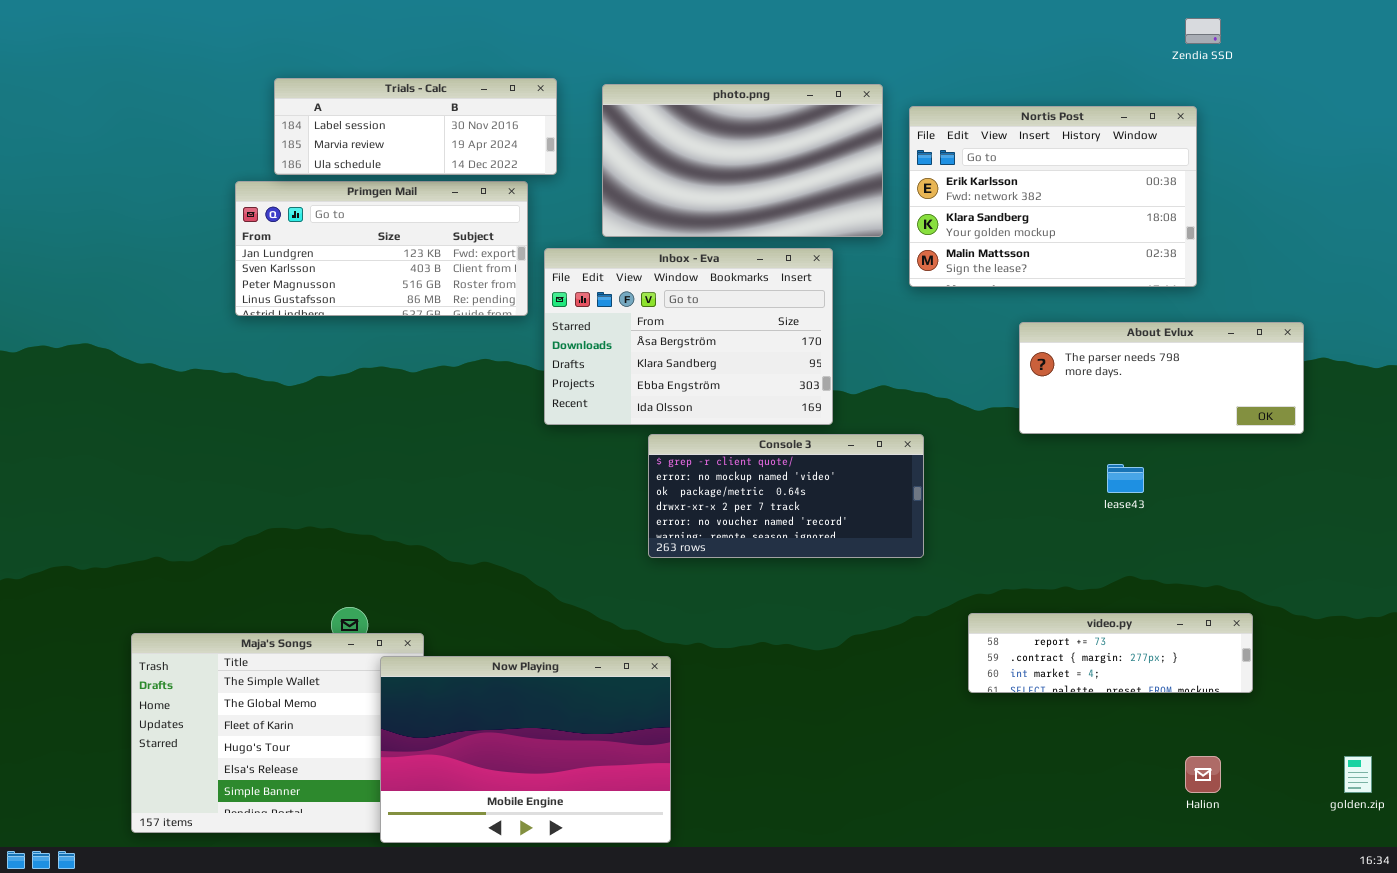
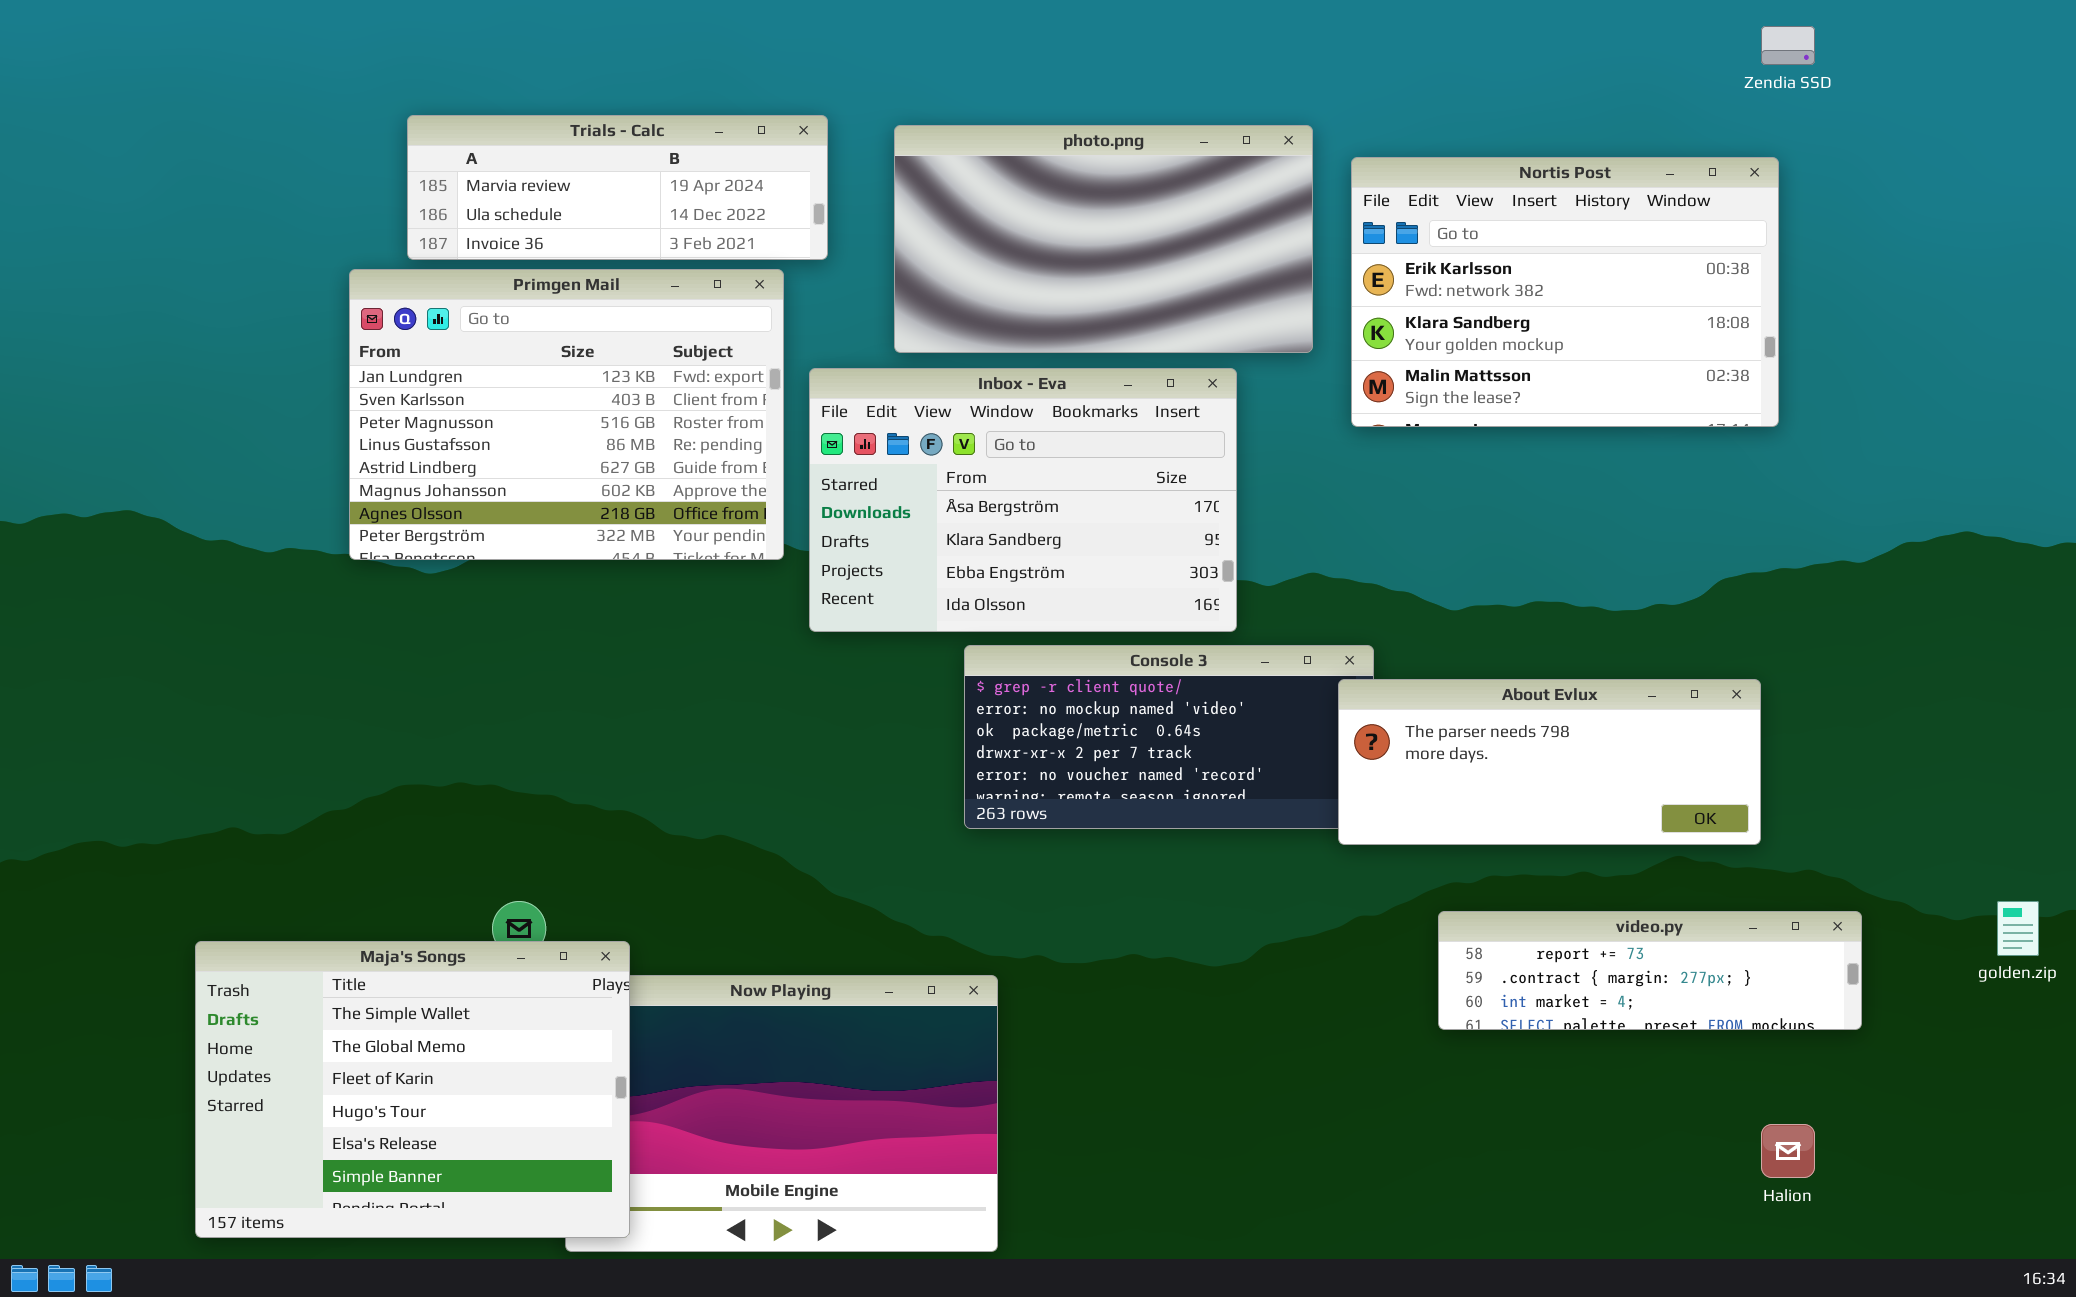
Trials - Calc: [274,78,557,175] -> [407,115,828,260], scrolled down 1 row
Primgen Mail: [235,181,528,316] -> [349,269,784,560], resized
About Evlux: [1019,322,1304,434] -> [1338,679,1761,845], moved
Maja's Songs: [131,633,424,833] -> [195,941,630,1238], raised
golden.zip: [1344,756,1372,793] -> [1997,901,2039,956], moved

